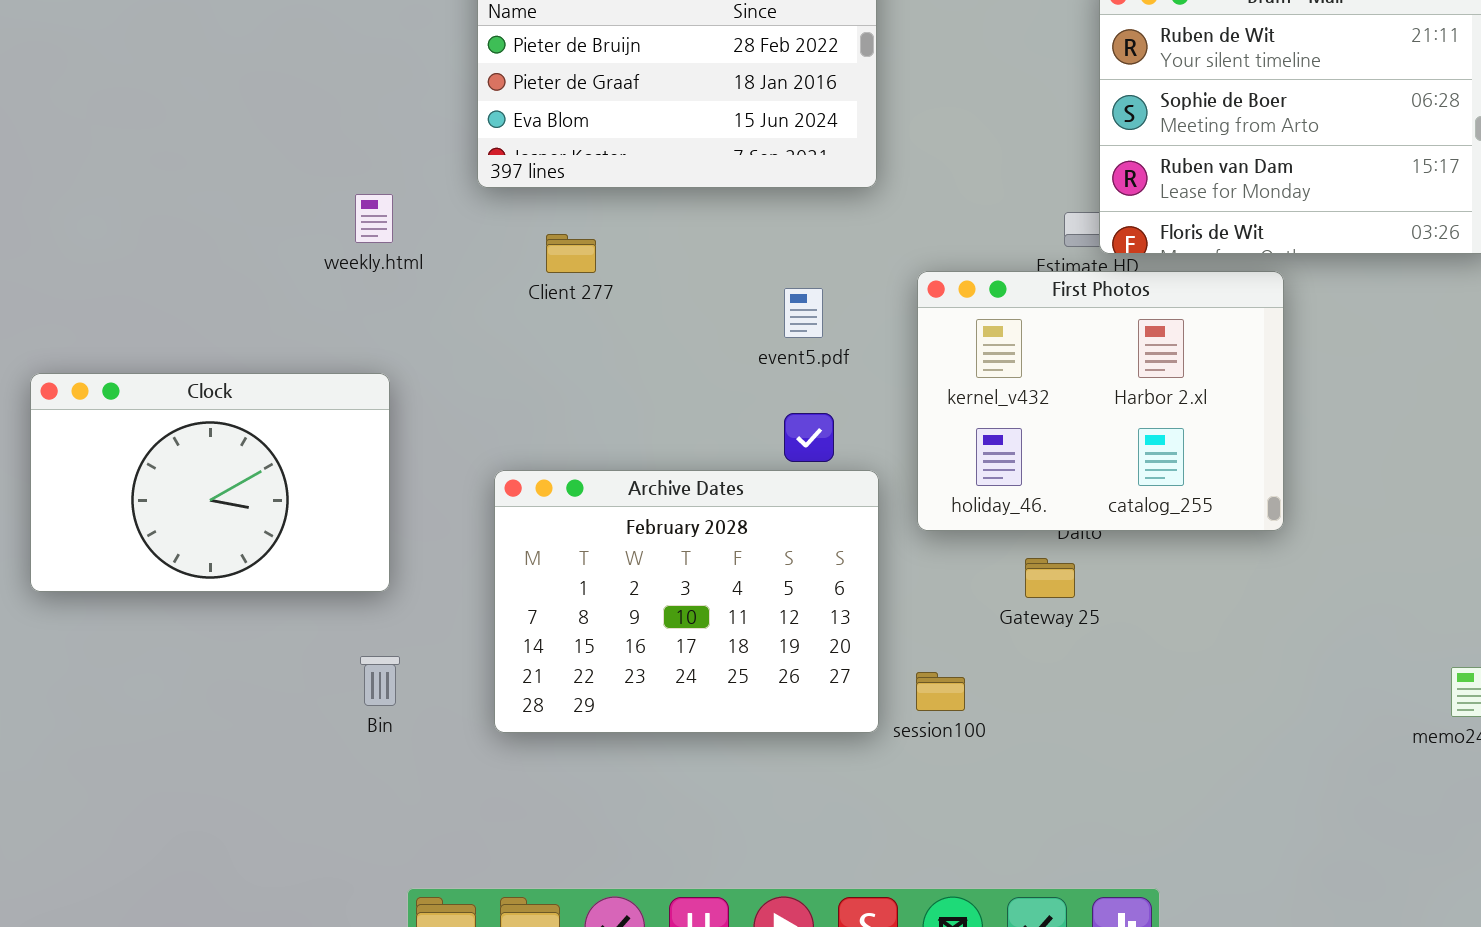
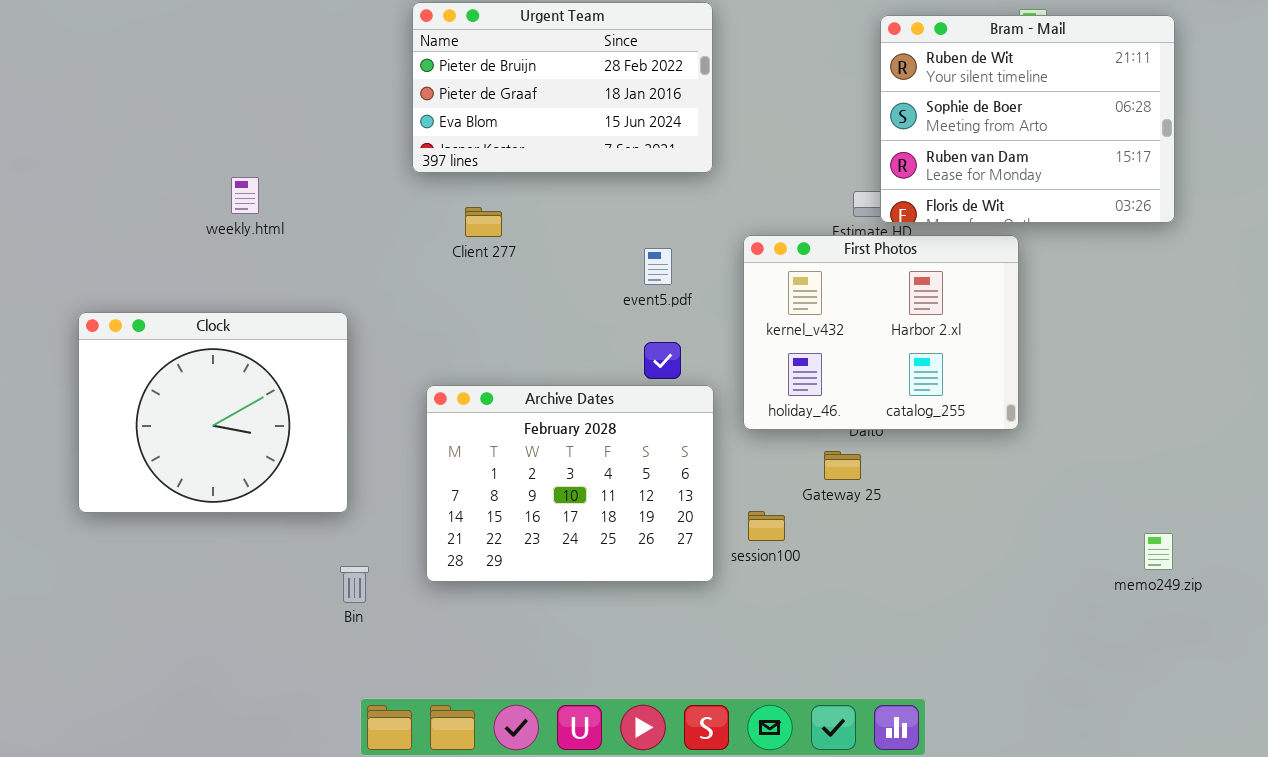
weekly.html: [355,194,393,243] -> [231,177,259,214], moved
Clock: [30,373,390,592] -> [78,312,348,513], resized
Bin: [360,656,400,706] -> [340,566,369,603], moved
session100: [916,672,965,711] -> [748,511,785,541], moved

